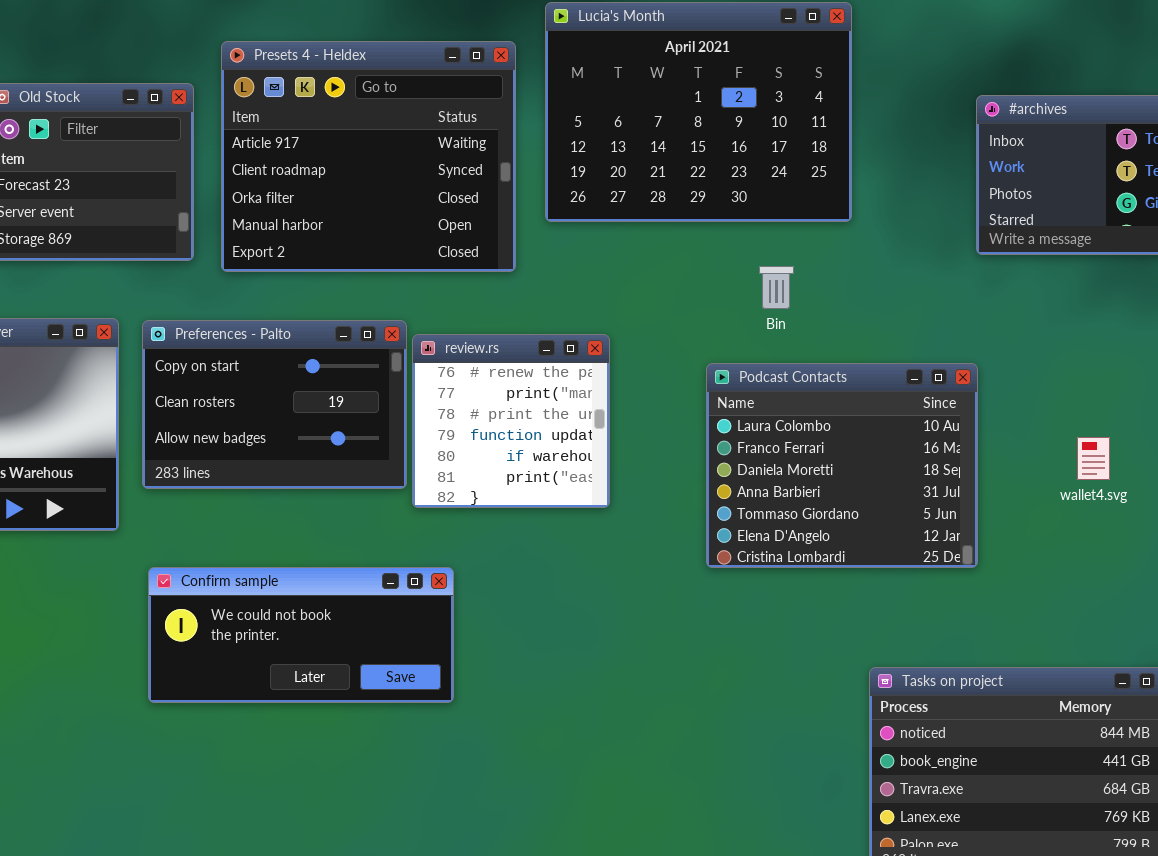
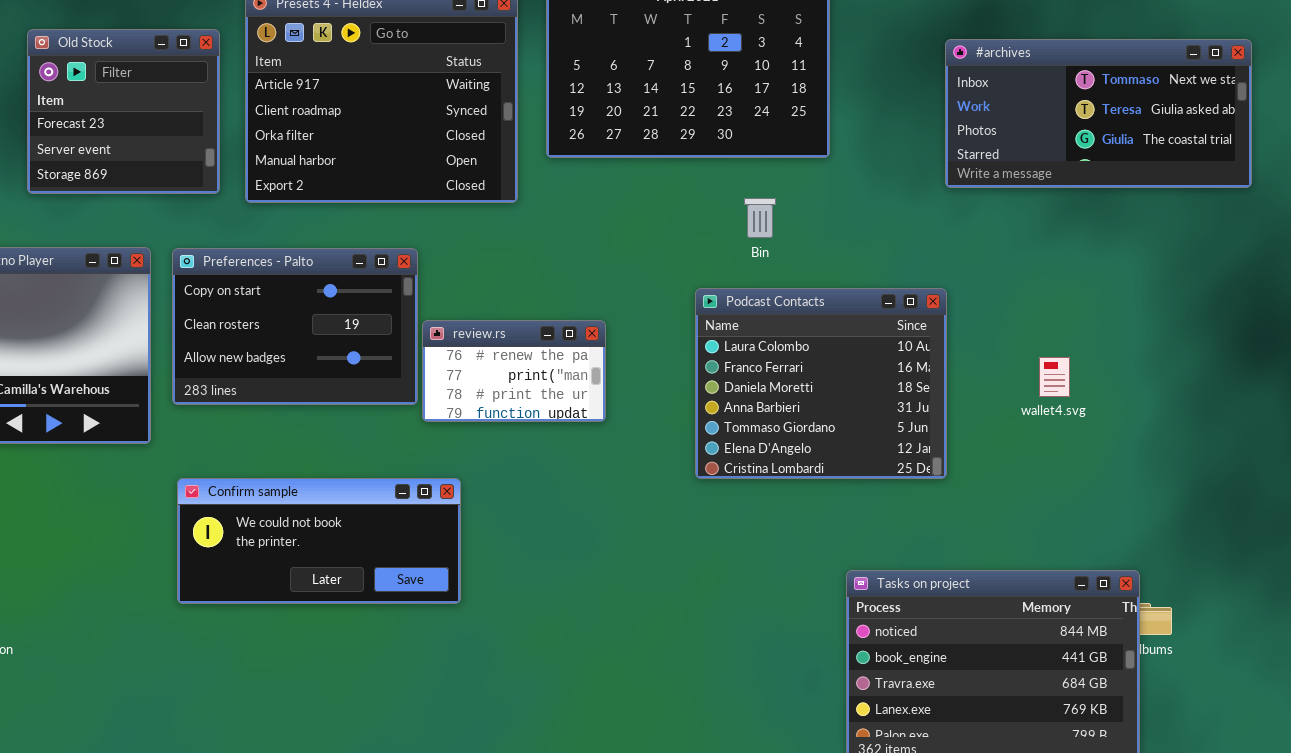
review.rs: [412,334,610,508] -> [422,320,606,422], resized

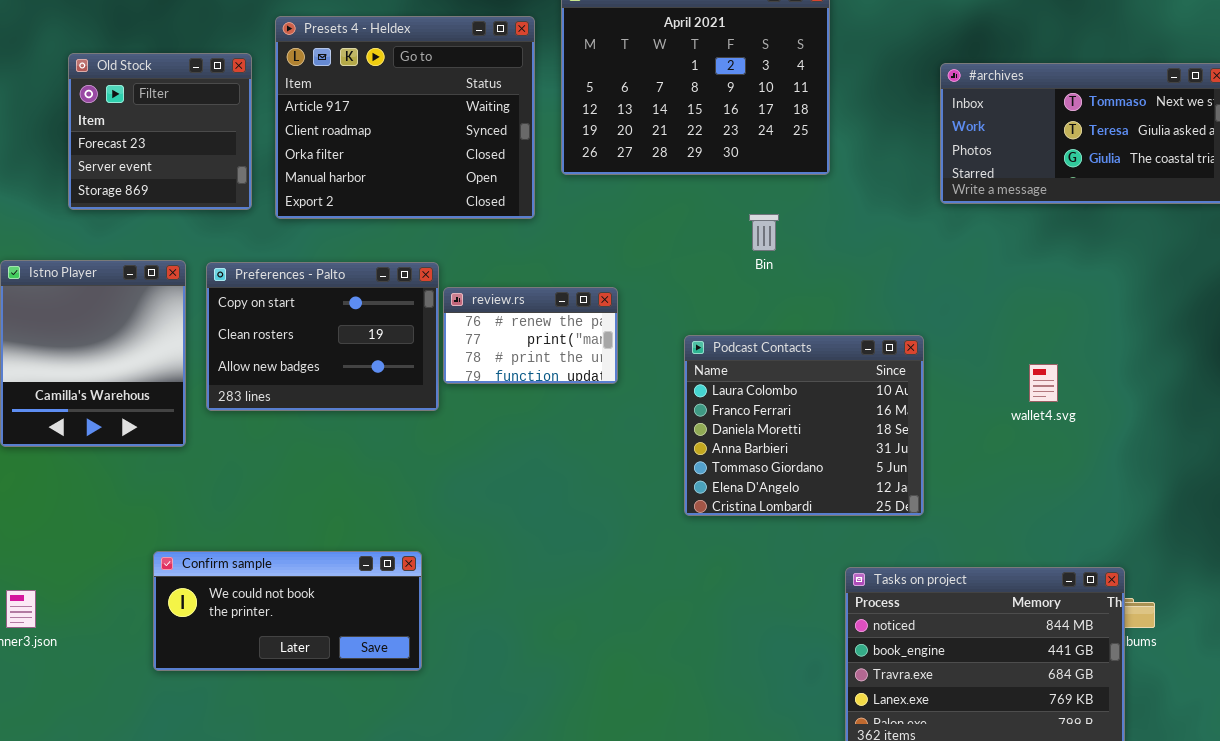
Podcast Contacts: [695,288,947,479] -> [684,335,924,516], moved
review.rs: [422,320,606,422] -> [443,287,618,384], moved
Confirm sample: [177,478,461,604] -> [153,551,422,671], moved

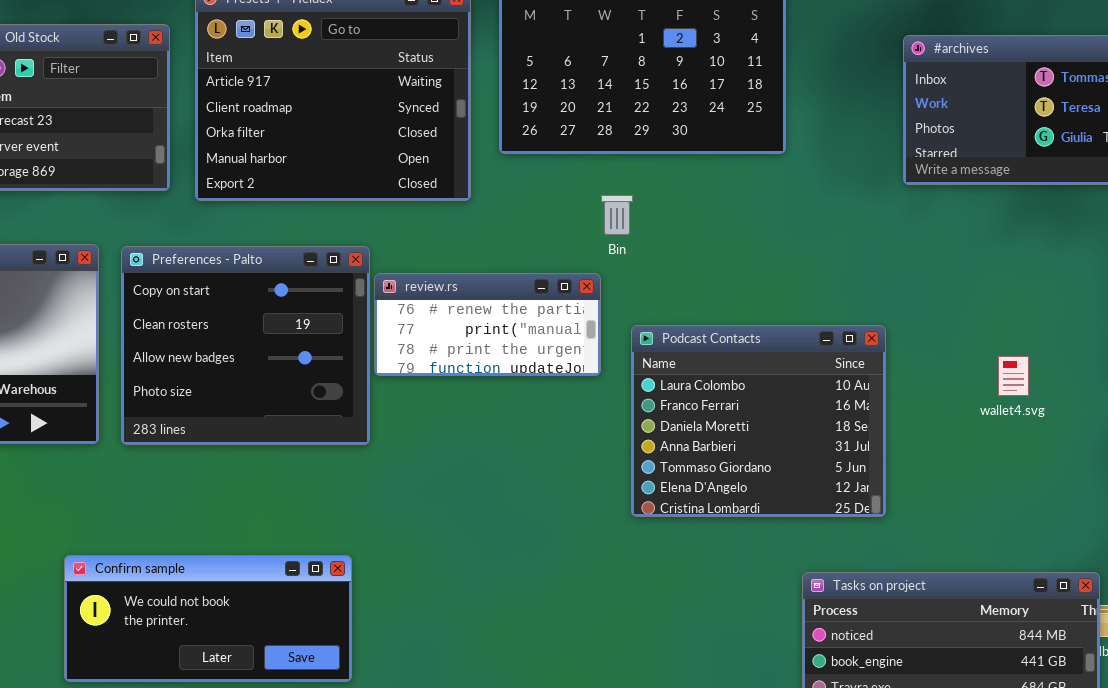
Bin: [749,214,779,251] -> [601,195,633,235], moved
Preferences - Palto: [206,262,439,411] -> [121,246,370,445], resized
review.rs: [443,287,618,384] -> [374,273,601,376], resized

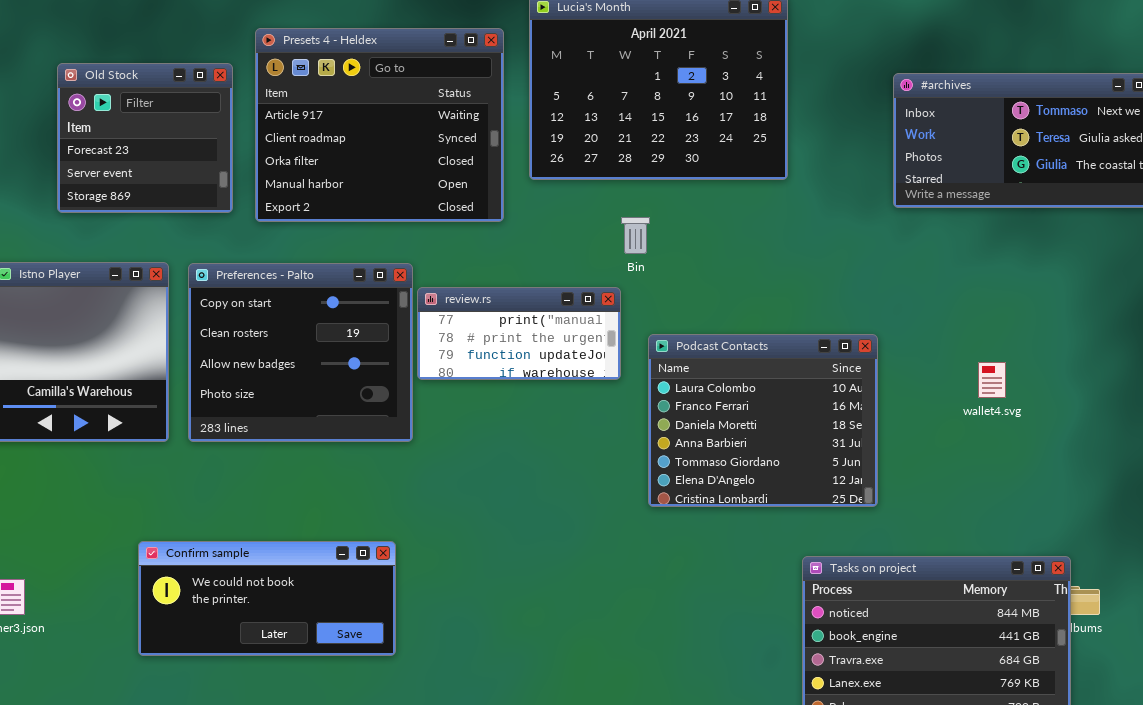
review.rs: [374,273,601,376] -> [417,287,621,380], scrolled down 1 row

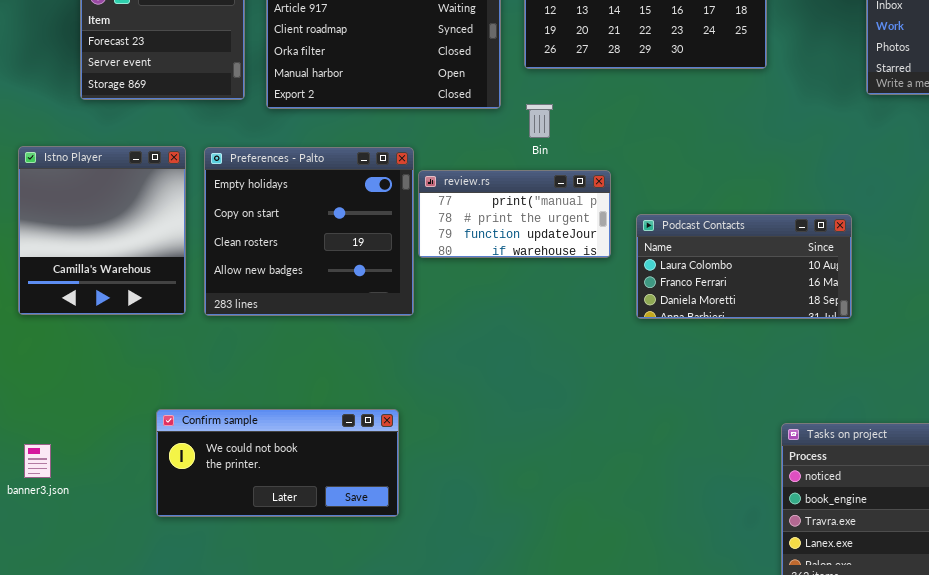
Bin: [621,217,650,254] -> [526,104,553,138], moved
Preferences - Palto: [188,263,413,442] -> [204,147,414,316], scrolled up 1 row
Podcast Contacts: [648,334,878,507] -> [636,214,852,319], resized

